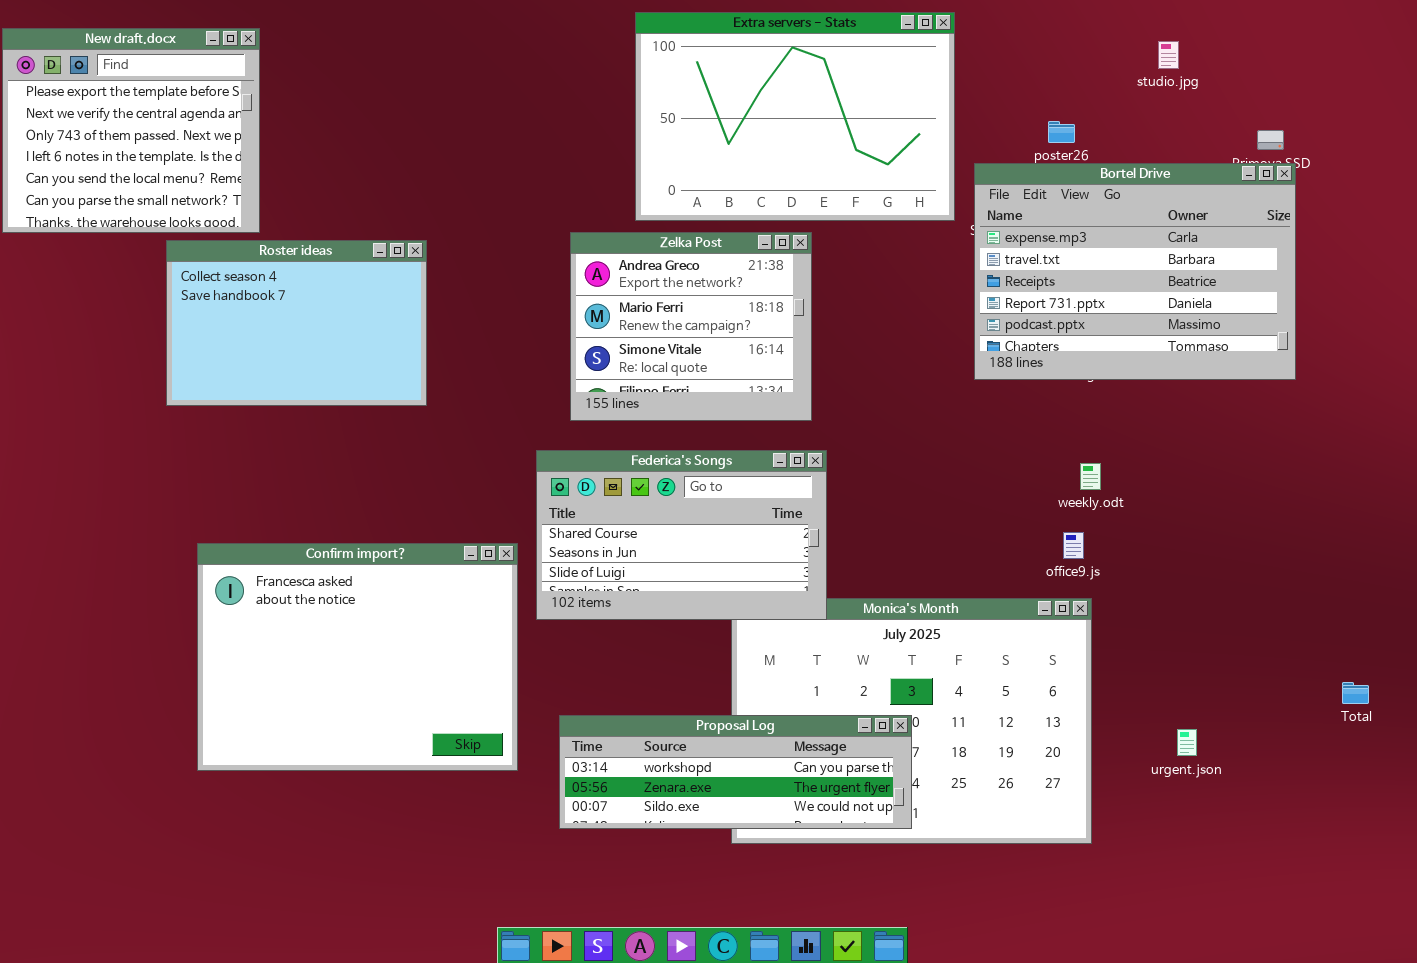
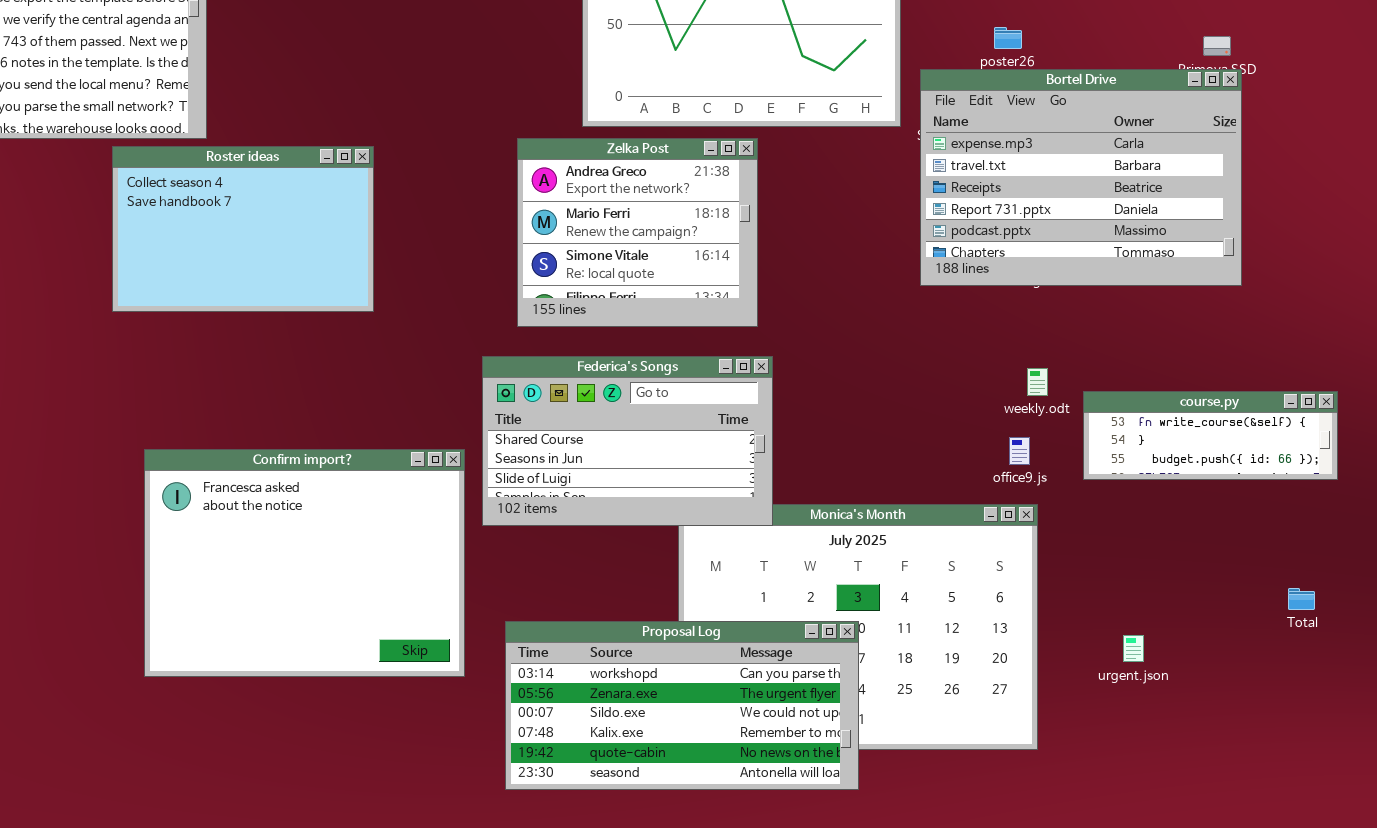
course.py: none -> [1083,391,1338,480], opened
Proposal Log: [559,715,912,829] -> [505,621,859,790], resized

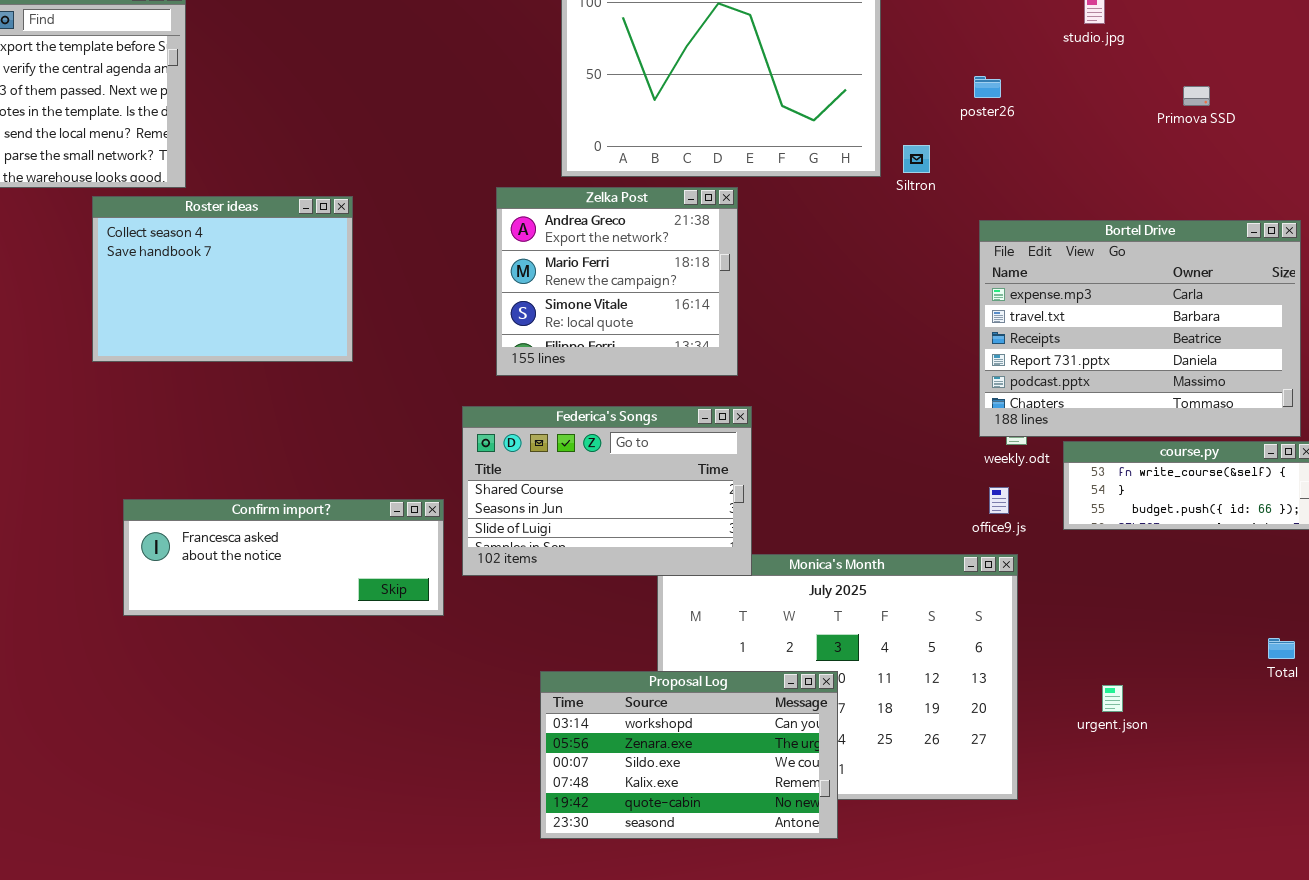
Bortel Drive: [920,69,1242,286] -> [979,220,1301,437], moved
Confirm import?: [144,449,465,677] -> [123,499,444,616], resized
Proposal Log: [505,621,859,790] -> [540,671,838,839], resized

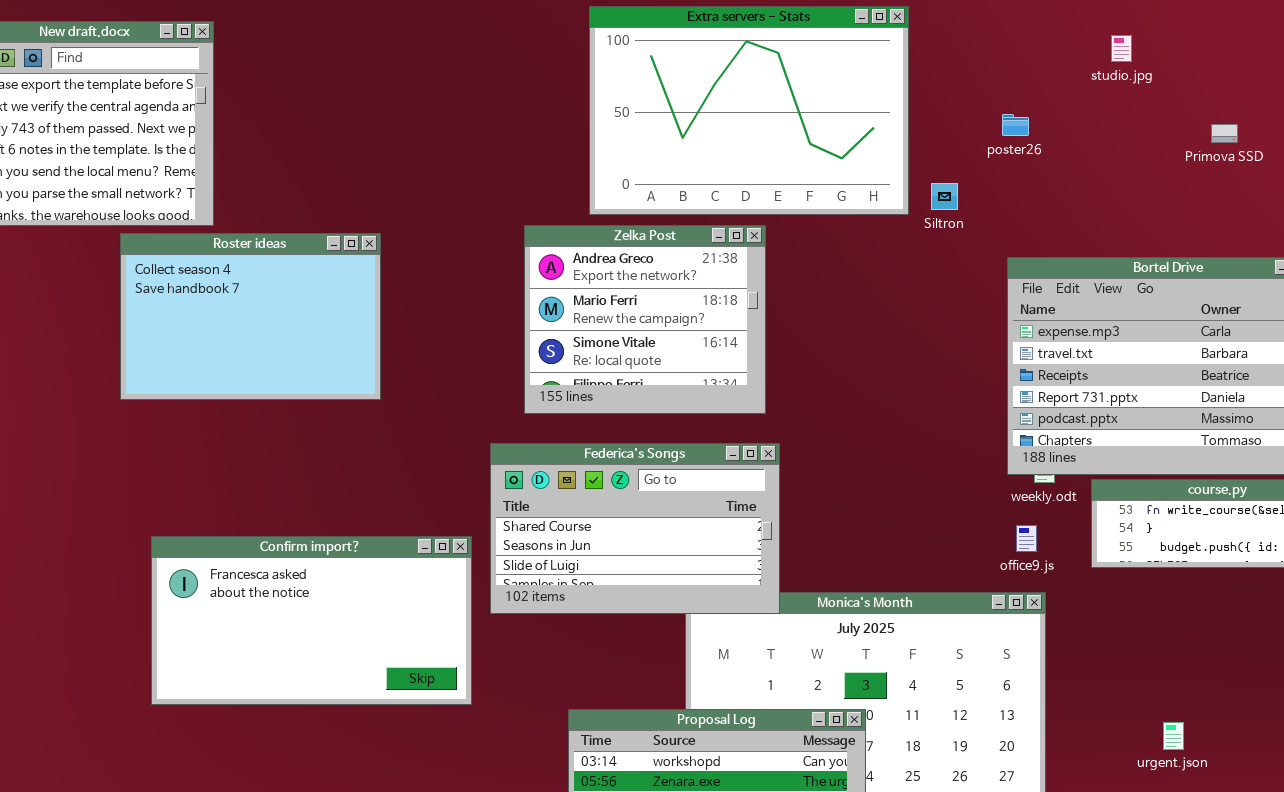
Confirm import?: [123,499,444,616] -> [151,536,472,705], resized
urgent.json: [1102,685,1123,712] -> [1163,722,1184,750], moved

